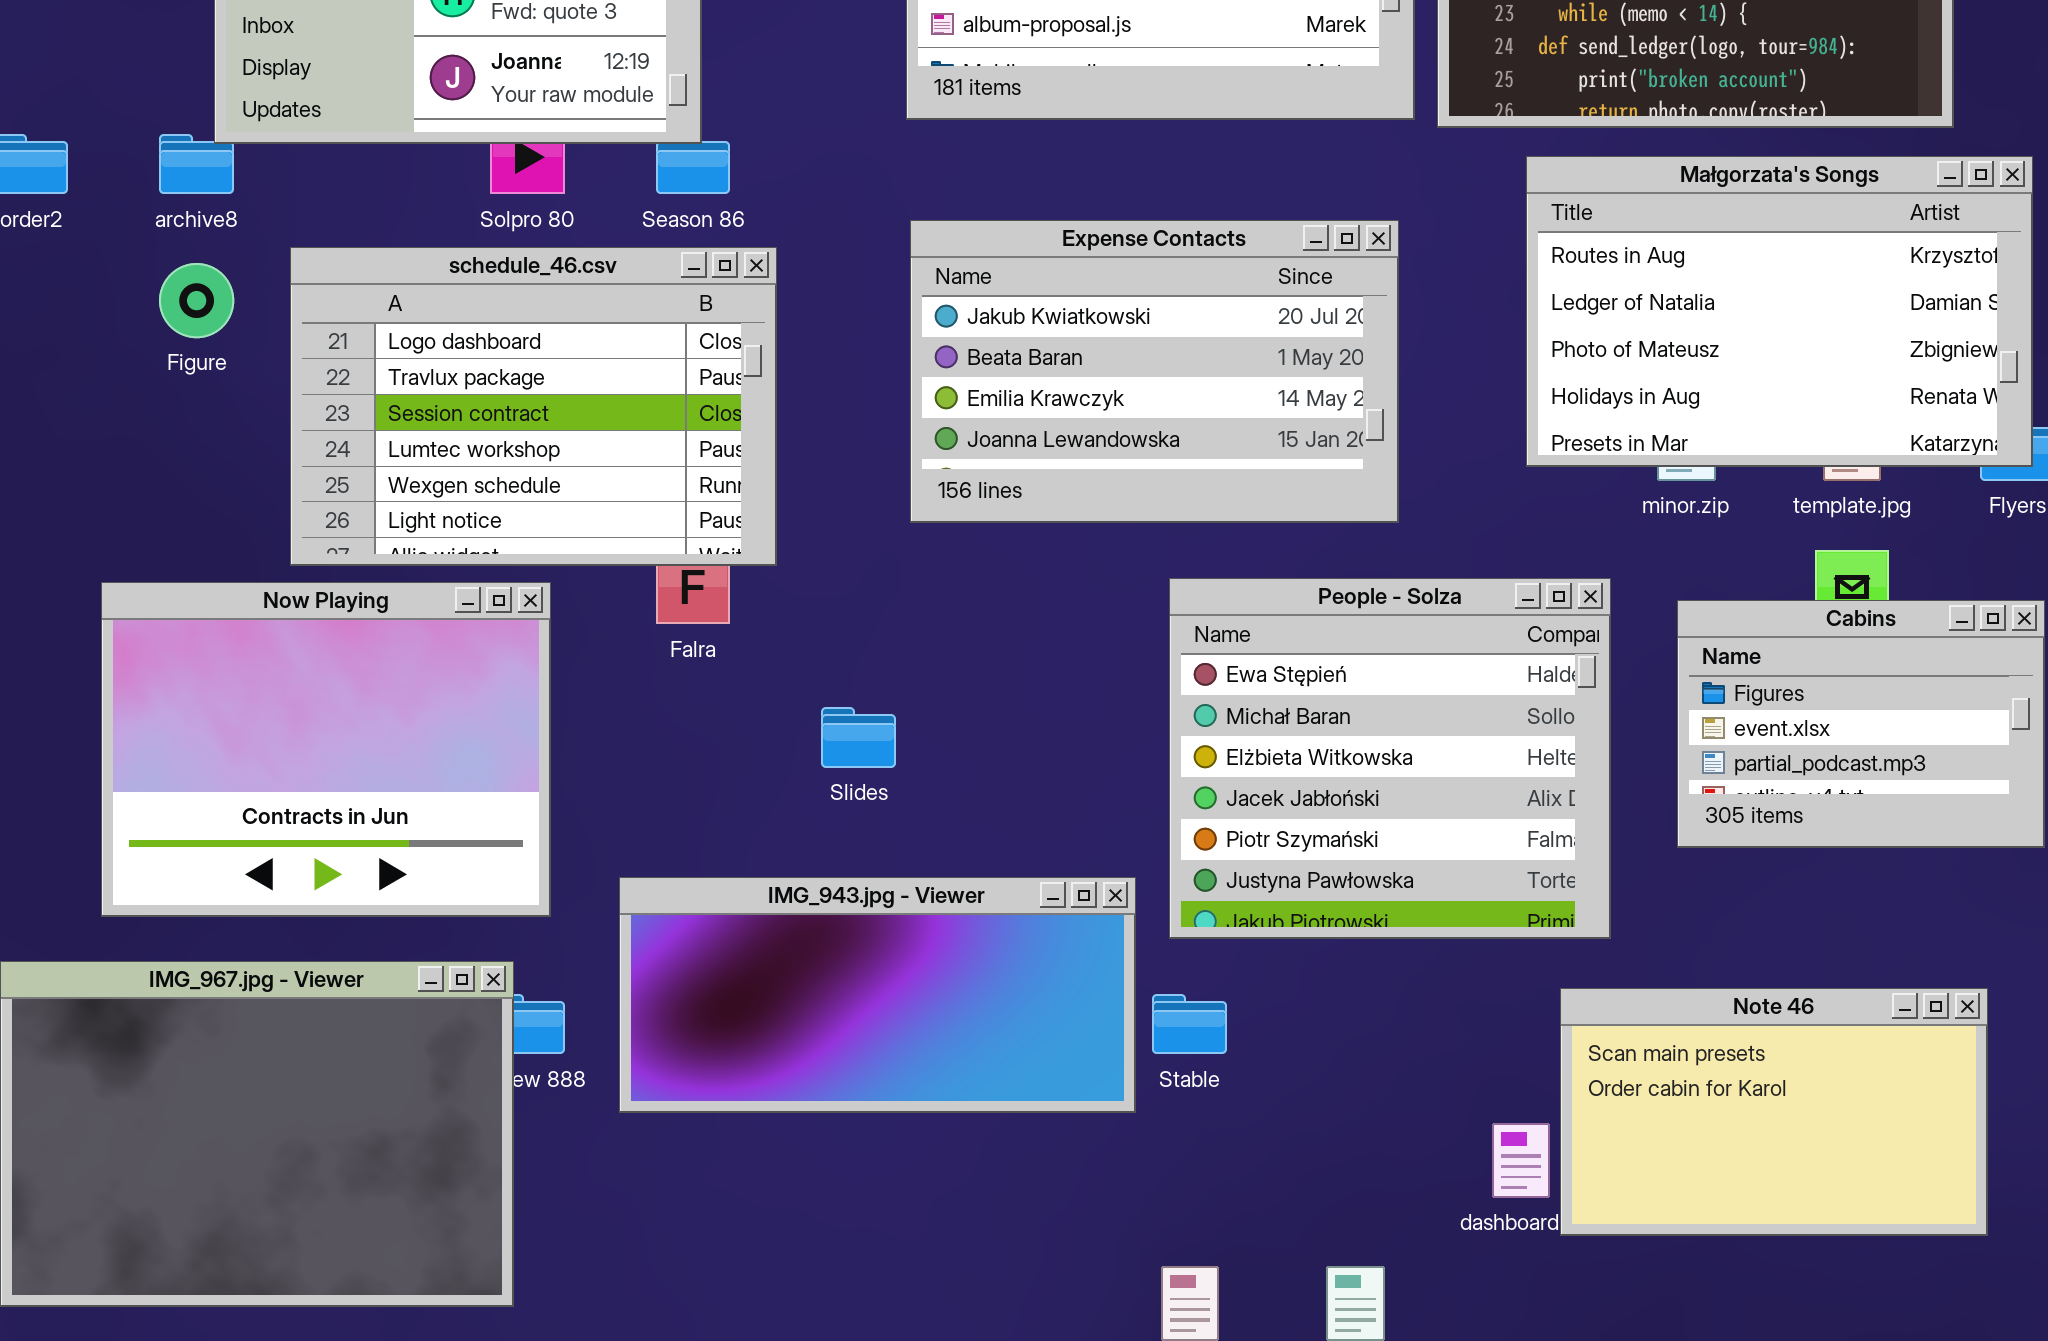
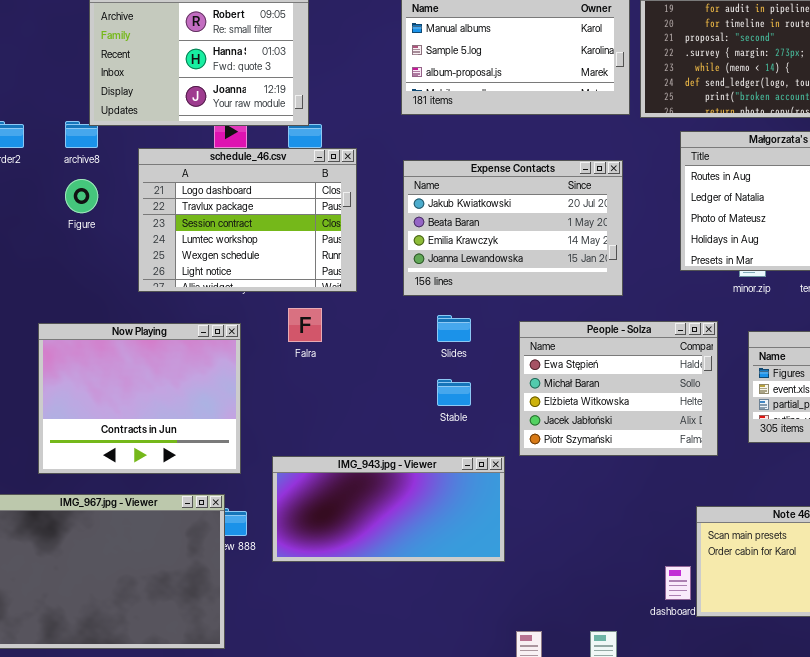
schedule_46.csv: [290,247,777,566] -> [138,148,357,292], moved
People - Solza: [1169,578,1611,939] -> [519,321,718,456], resized
Slides: [821,707,896,768] -> [437,315,471,342], moved
Stable: [1152,994,1227,1054] -> [437,379,471,406], moved

